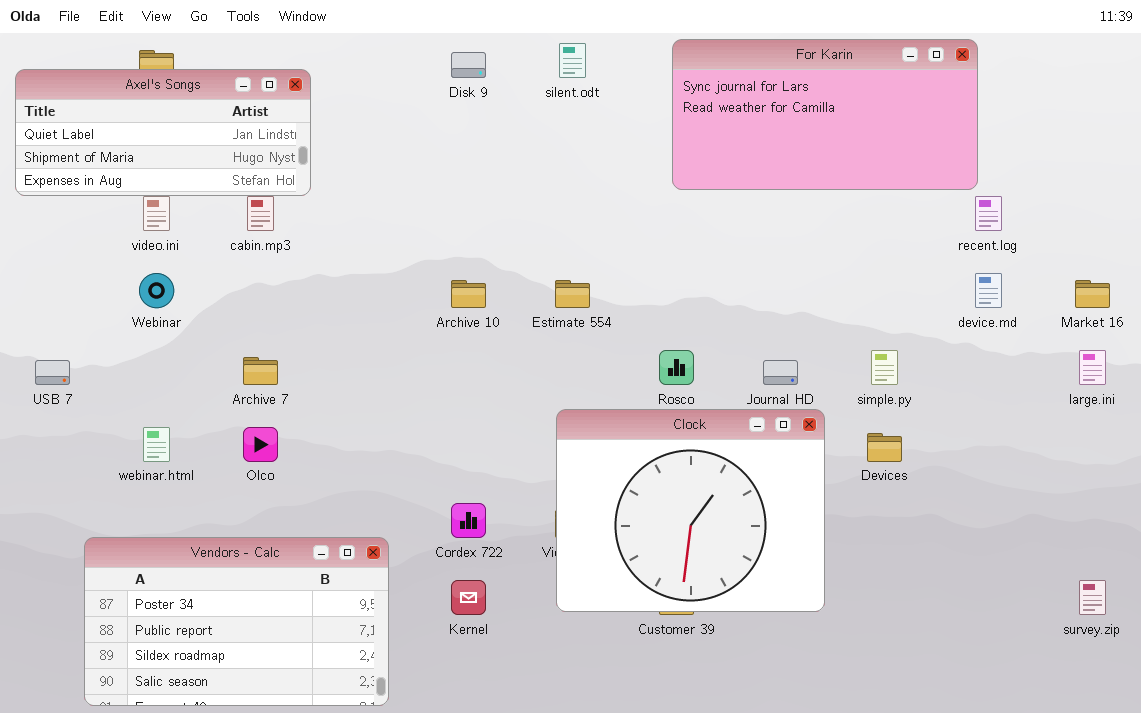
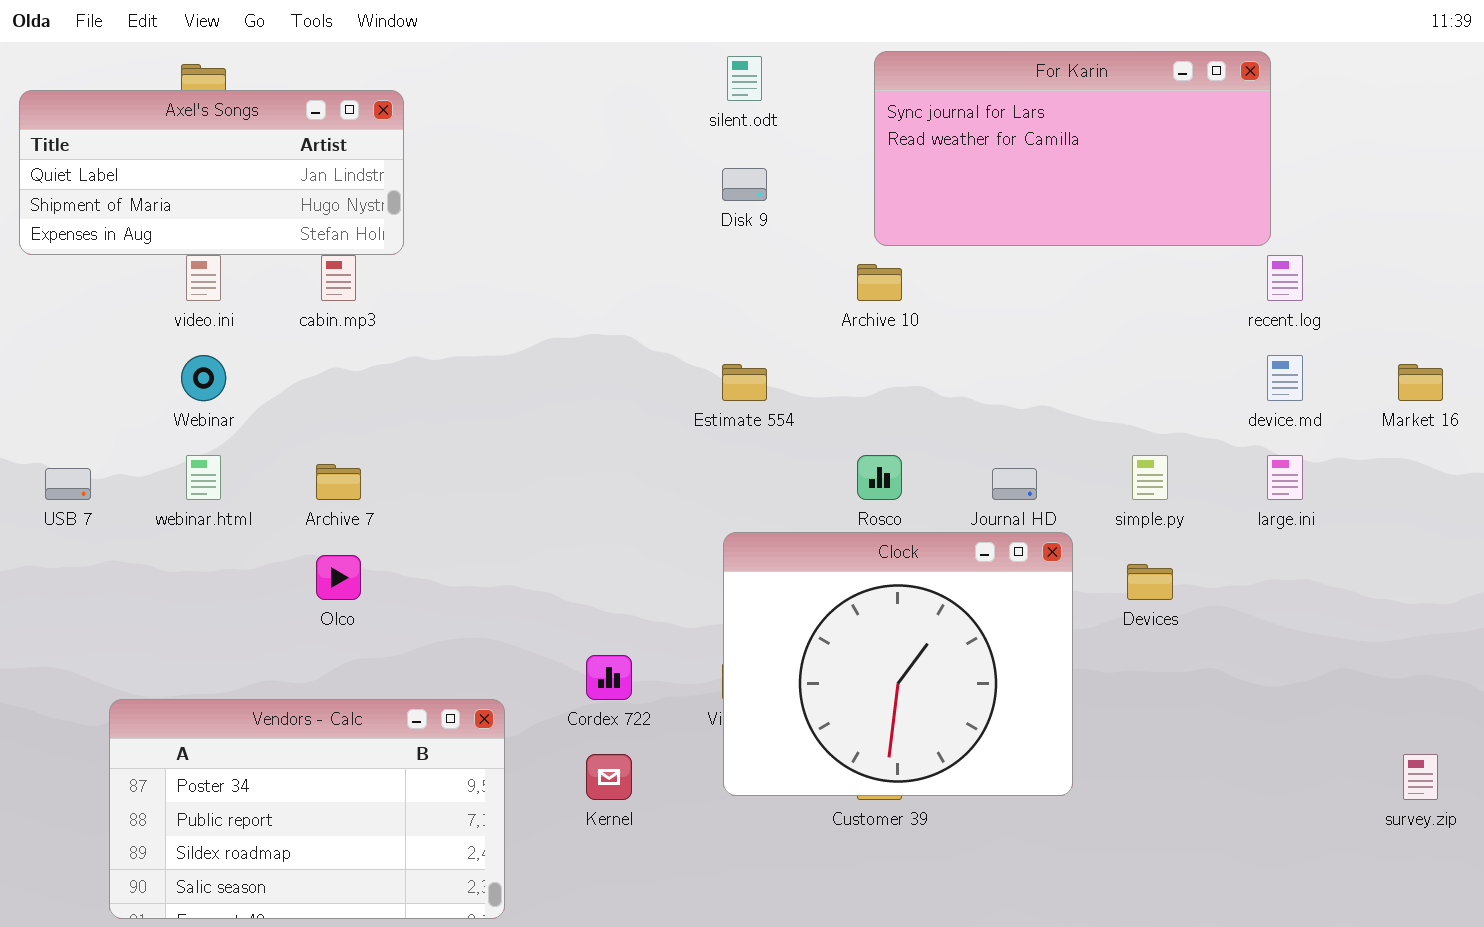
Disk 9: [451,52,486,78] -> [722,168,767,201], moved
Archive 10: [451,280,486,308] -> [857,264,902,301], moved
large.ini: [1079,350,1106,385] -> [1267,455,1303,500], moved
webinar.html: [143,427,170,462] -> [186,455,221,500], moved

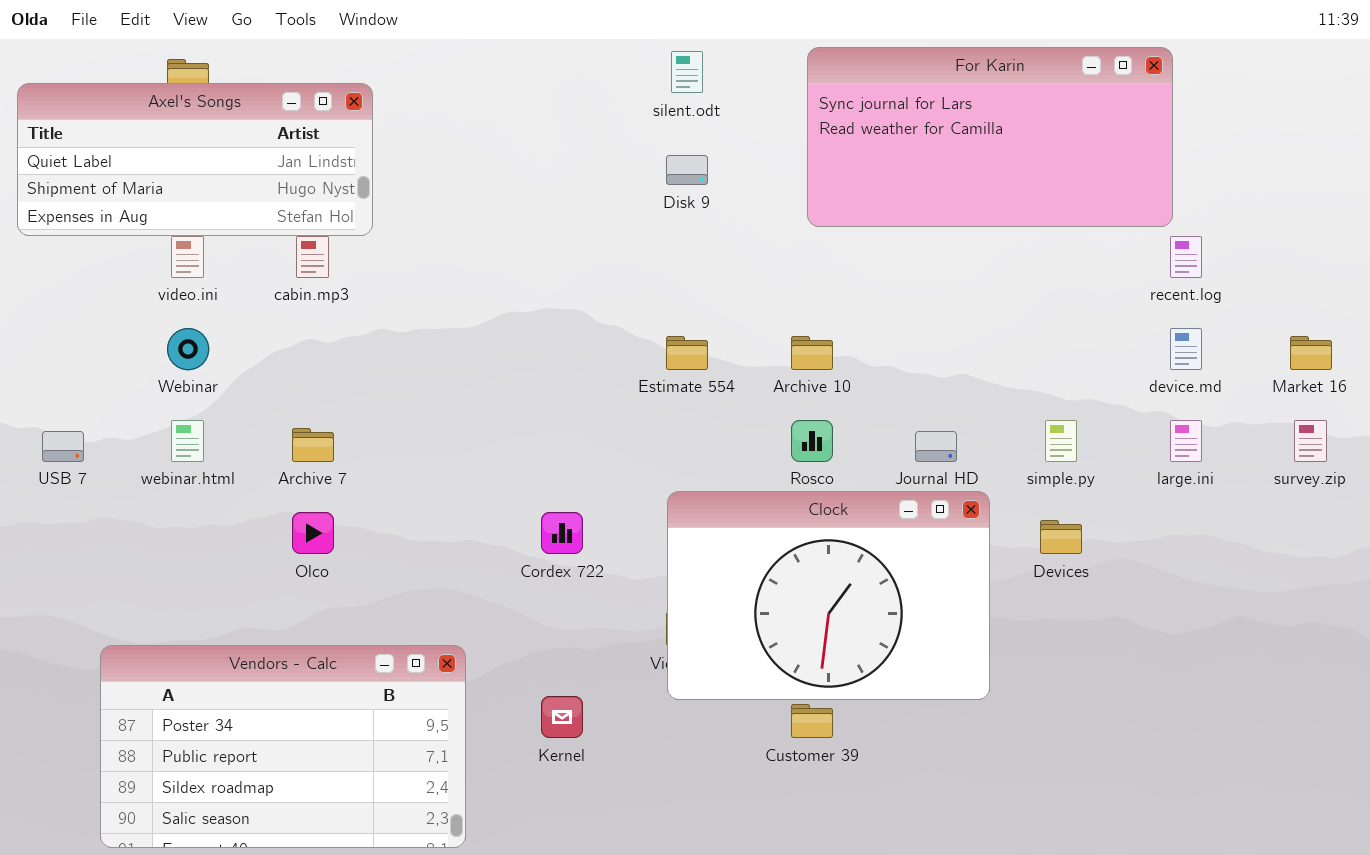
Archive 10: [857,264,902,301] -> [791,336,833,370], moved
Clock: [723,532,1073,796] -> [667,491,990,700], resized
Cordex 722: [586,655,632,700] -> [541,512,583,554], moved
survey.zip: [1403,754,1438,800] -> [1294,420,1327,462], moved

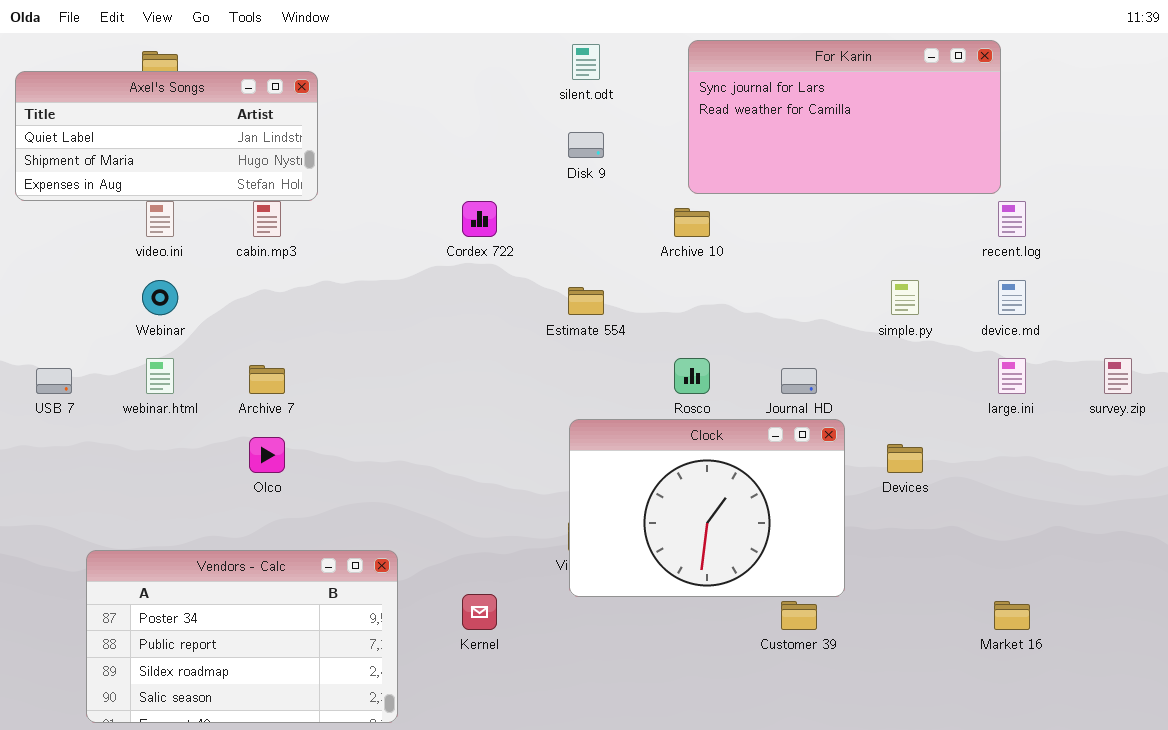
Archive 10: [791,336,833,370] -> [674,208,710,237], moved
Market 16: [1290,336,1332,370] -> [994,601,1030,630], moved
simple.py: [1045,420,1077,462] -> [891,280,919,315], moved
Cordex 722: [541,512,583,554] -> [462,201,497,237], moved
Customer 39: [791,704,833,738] -> [781,601,817,630], moved

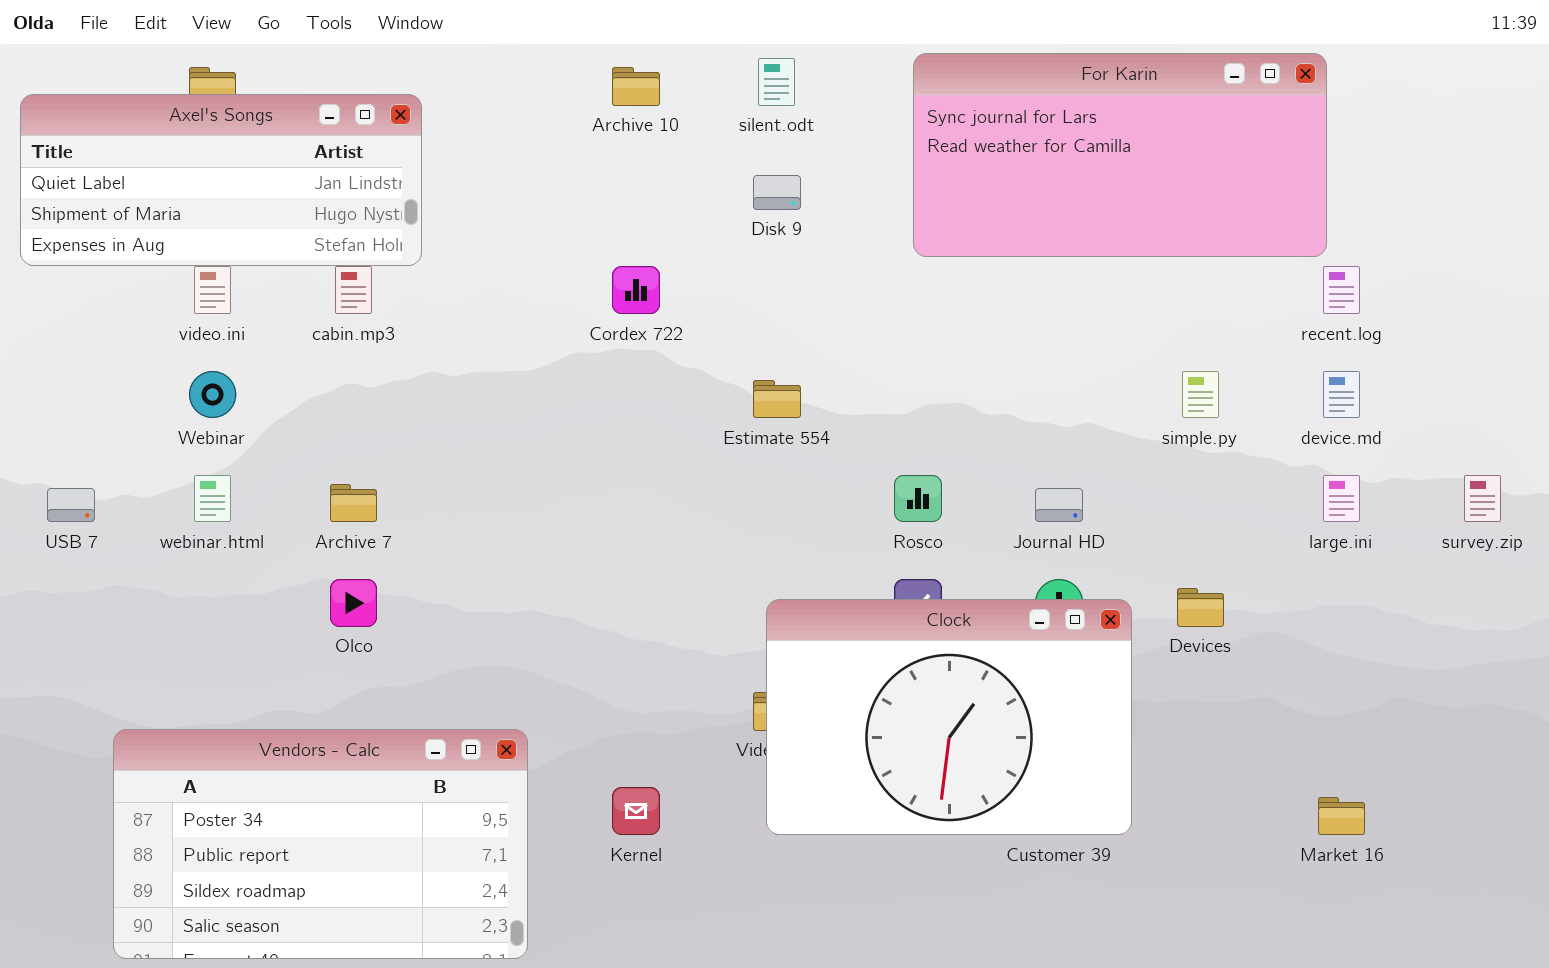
Archive 10: [674,208,710,237] -> [612,67,660,106], moved
Clock: [569,419,845,597] -> [766,599,1132,835], moved

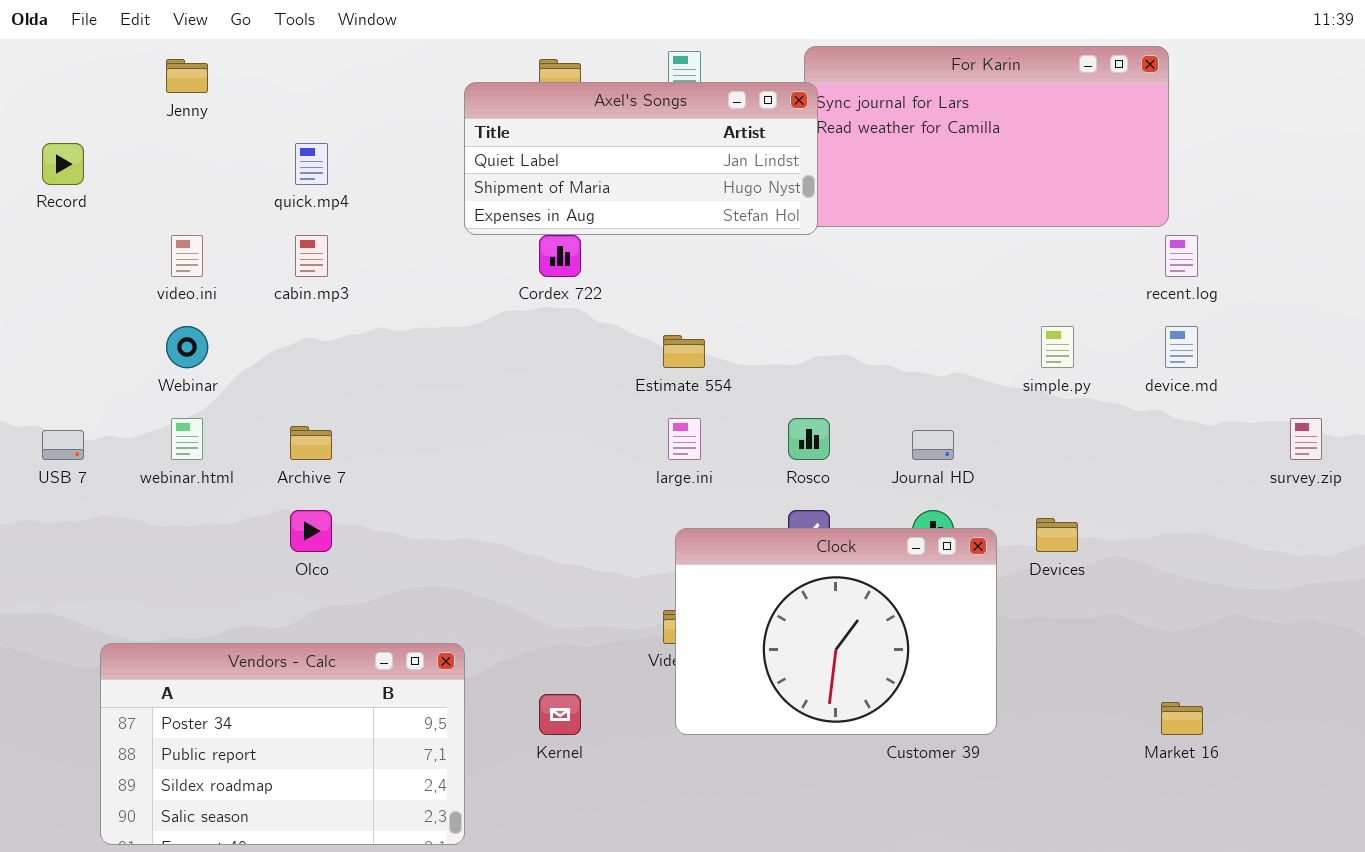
Axel's Songs: [20,94,422,266] -> [464,82,818,235], moved
large.ini: [1323,475,1360,522] -> [668,418,701,460], moved

